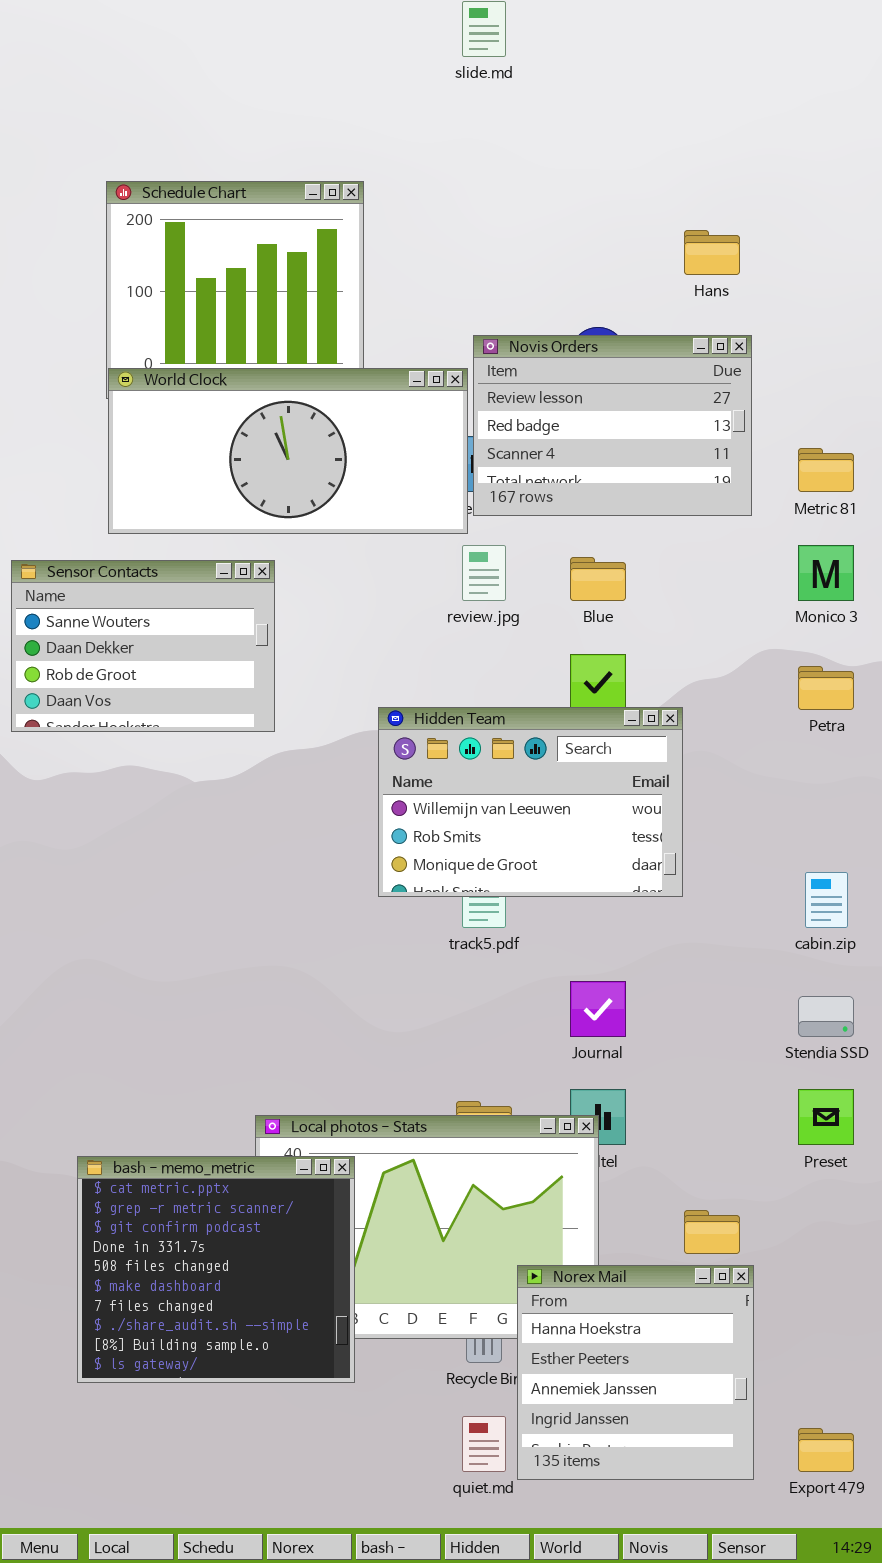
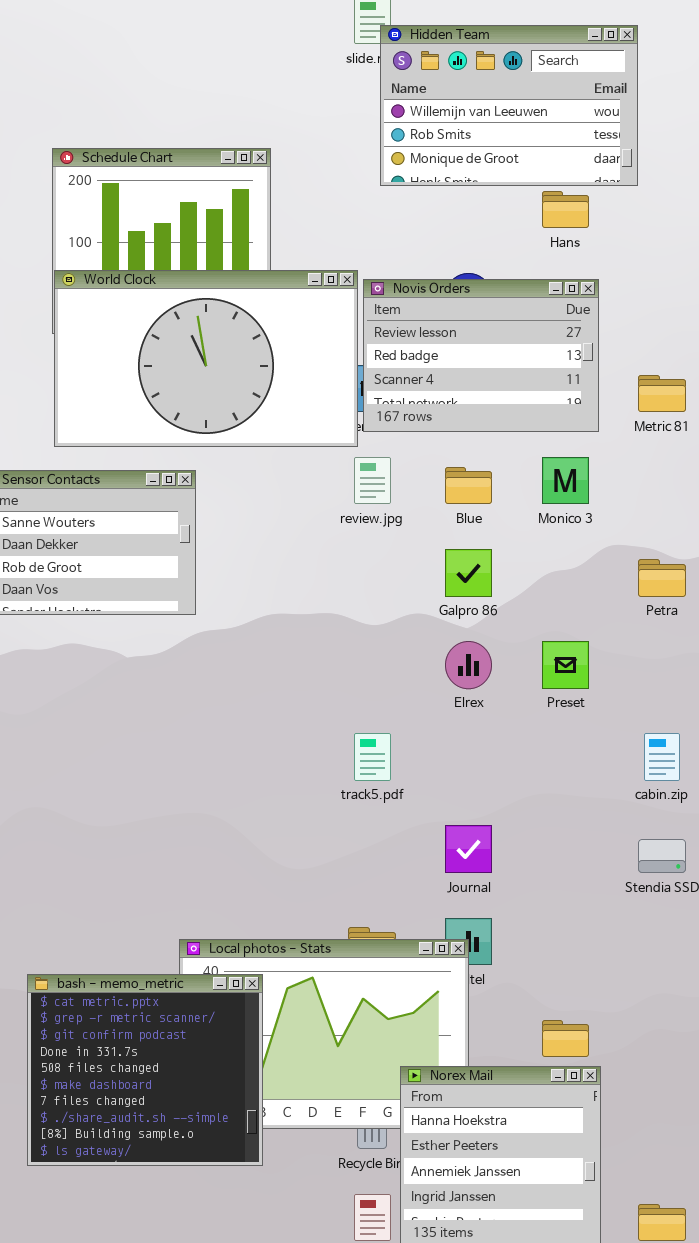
World Clock: [108,368,468,534] -> [54,270,358,447], resized
Monico 3: [798,545,854,601] -> [542,457,589,504], moved
Hidden Team: [378,707,683,897] -> [380,25,638,186], moved
Preset: [798,1089,854,1145] -> [542,641,589,689], moved

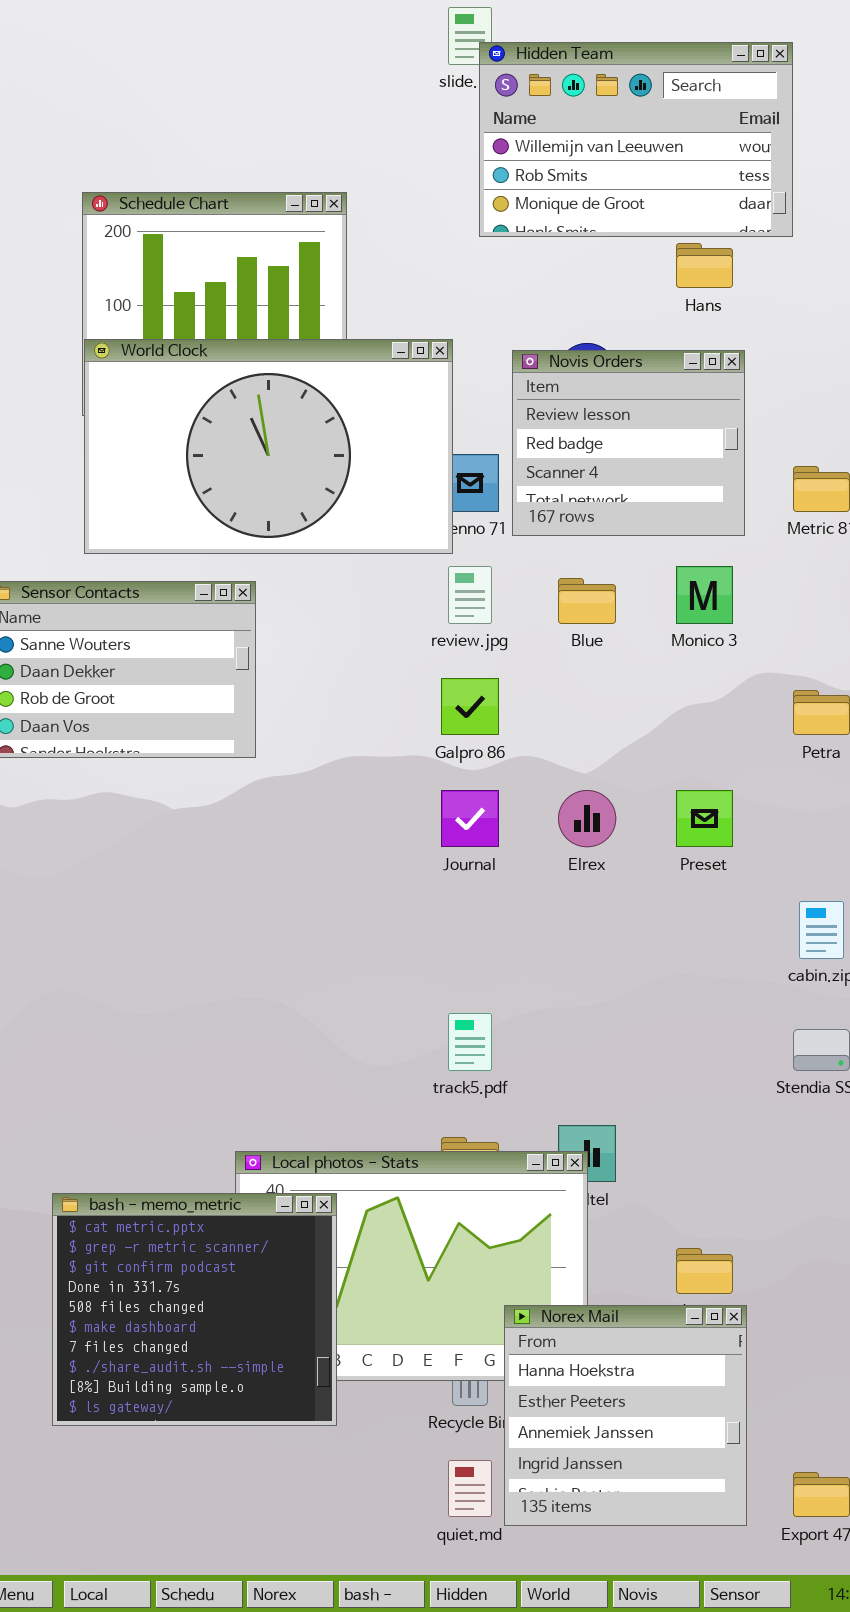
Novis Orders: [363,279,599,432] -> [512,350,745,536], resized
Galpro 86: [445,549,492,597] -> [441,678,499,735], moved
track5.pdf: [354,733,391,781] -> [448,1013,492,1071], moved
Journal: [445,825,492,873] -> [441,790,499,847], moved

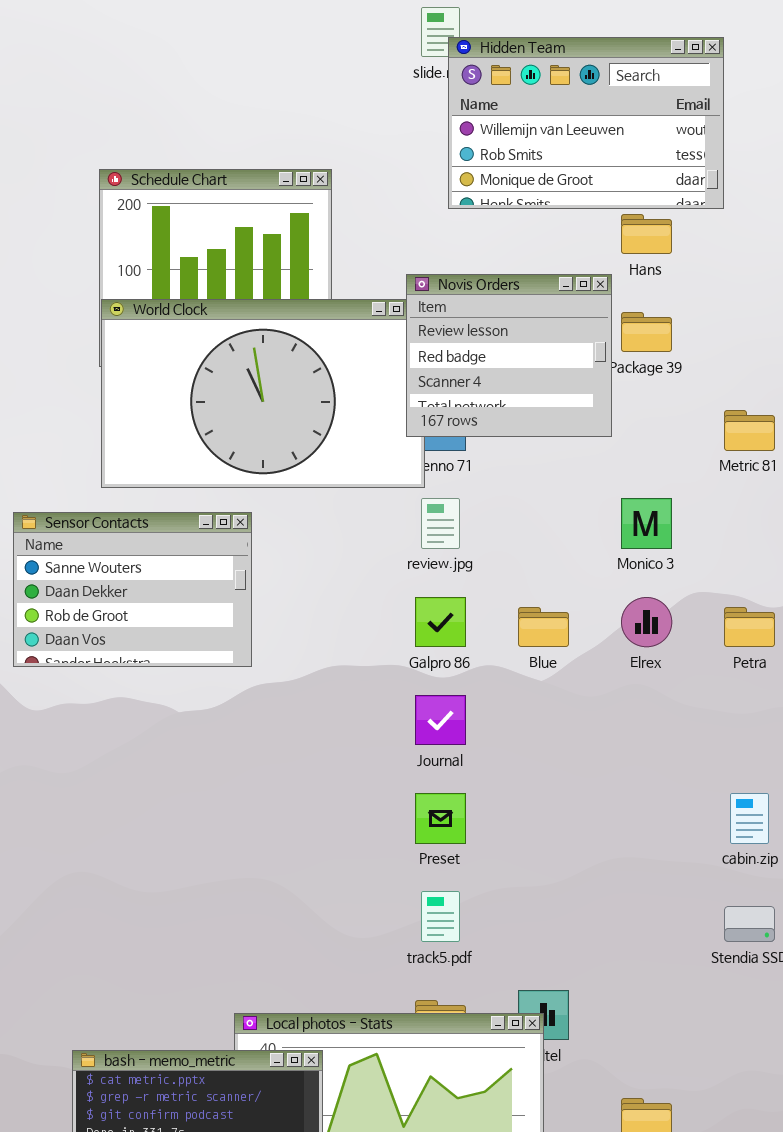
Novis Orders: [512,350,745,536] -> [406,274,612,437], moved
Blue: [558,578,616,624] -> [518,607,569,647], moved
Elrex: [558,790,616,847] -> [621,597,672,647], moved
Preset: [676,790,733,847] -> [415,793,466,844], moved

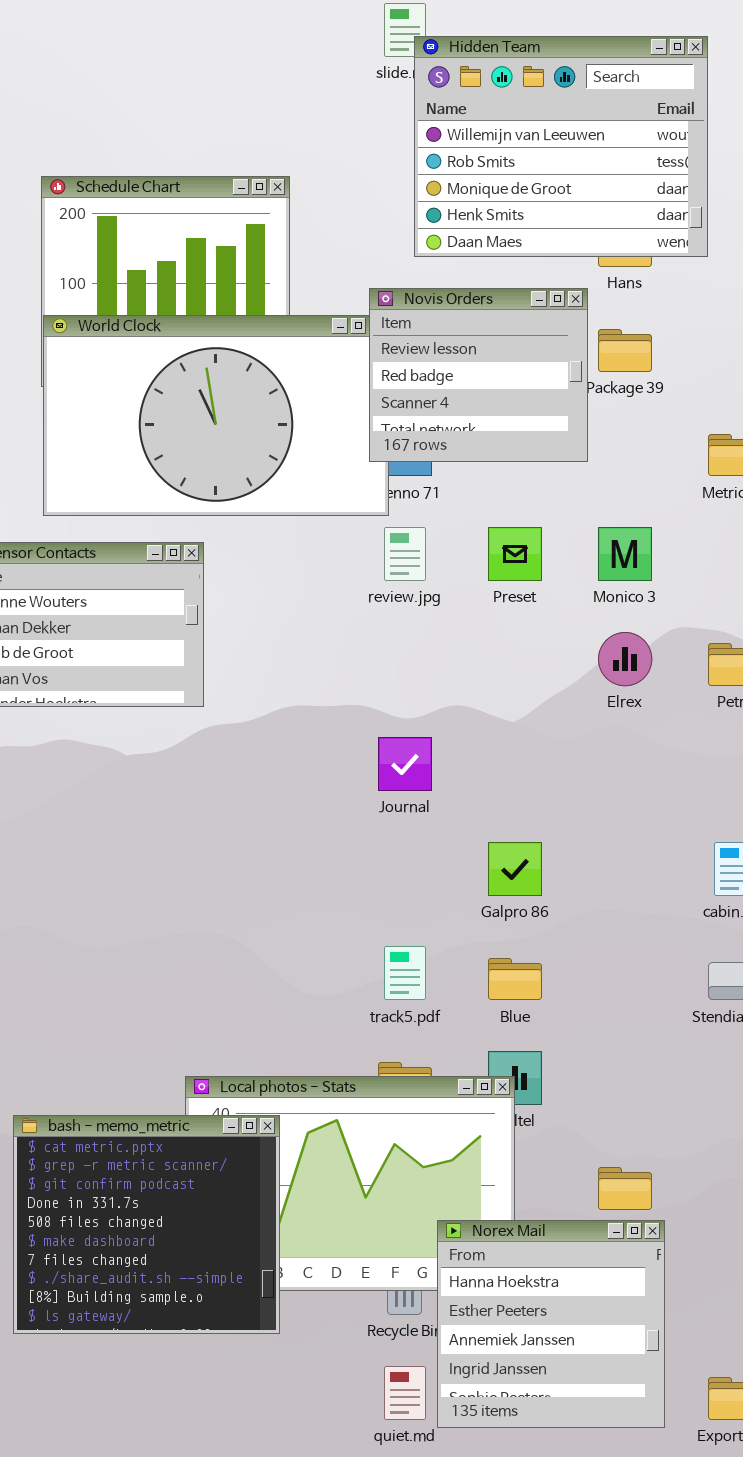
Hidden Team: [448,37,724,209] -> [414,36,708,257], resized
Galpro 86: [415,597,466,647] -> [488,842,542,896], moved
Blue: [518,607,569,647] -> [488,958,542,1000], moved
Preset: [415,793,466,844] -> [488,527,542,581], moved

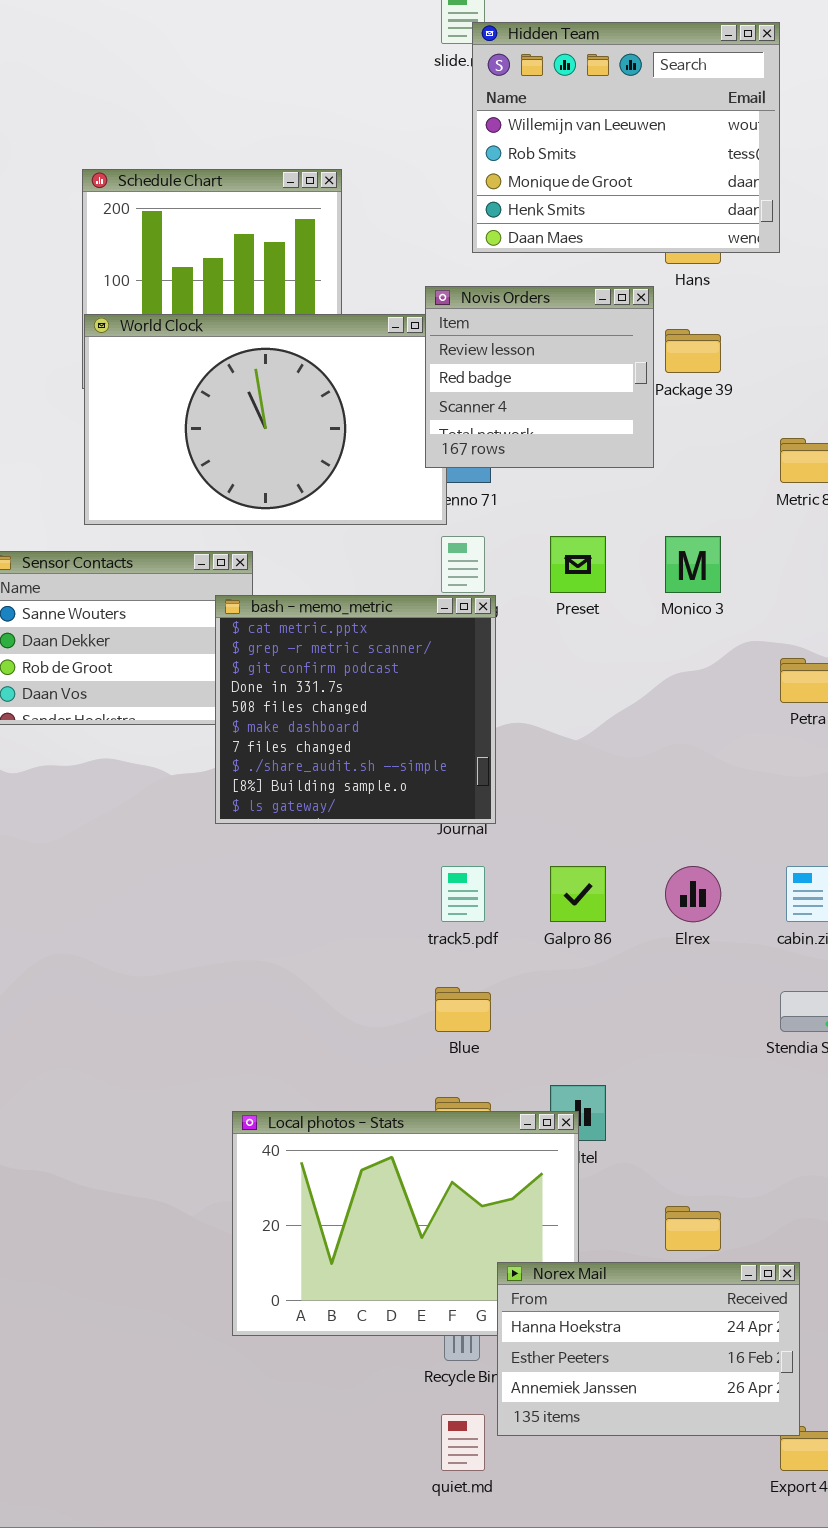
Elrex: [598,632,652,686] -> [665,866,721,922], moved
track5.pdf: [384,946,426,1000] -> [441,866,485,922], moved
Blue: [488,958,542,1000] -> [435,987,491,1032], moved
bash - memo_metric: [13,1115,280,1334] -> [215,595,496,824], moved
Norex Mail: [437,1220,665,1428] -> [497,1262,800,1436], resized

